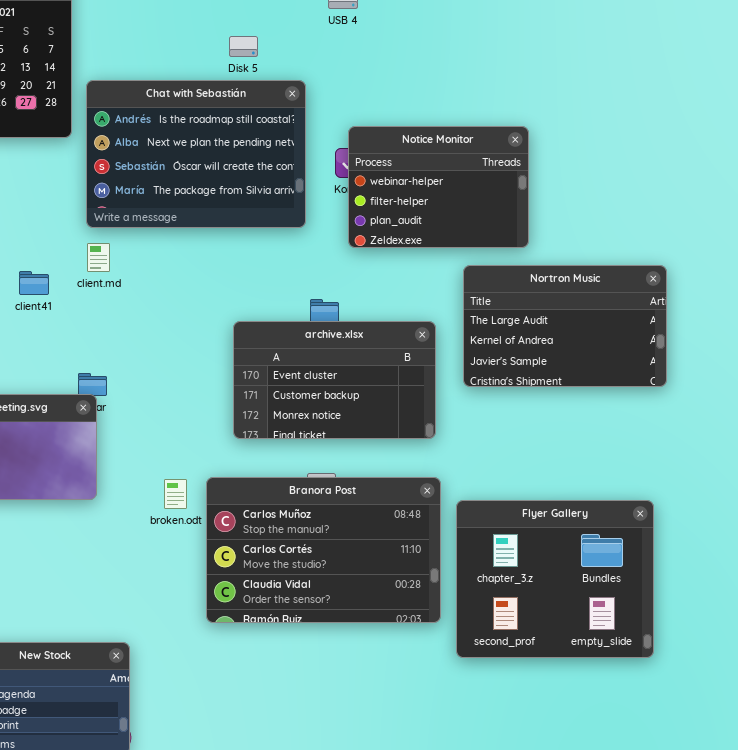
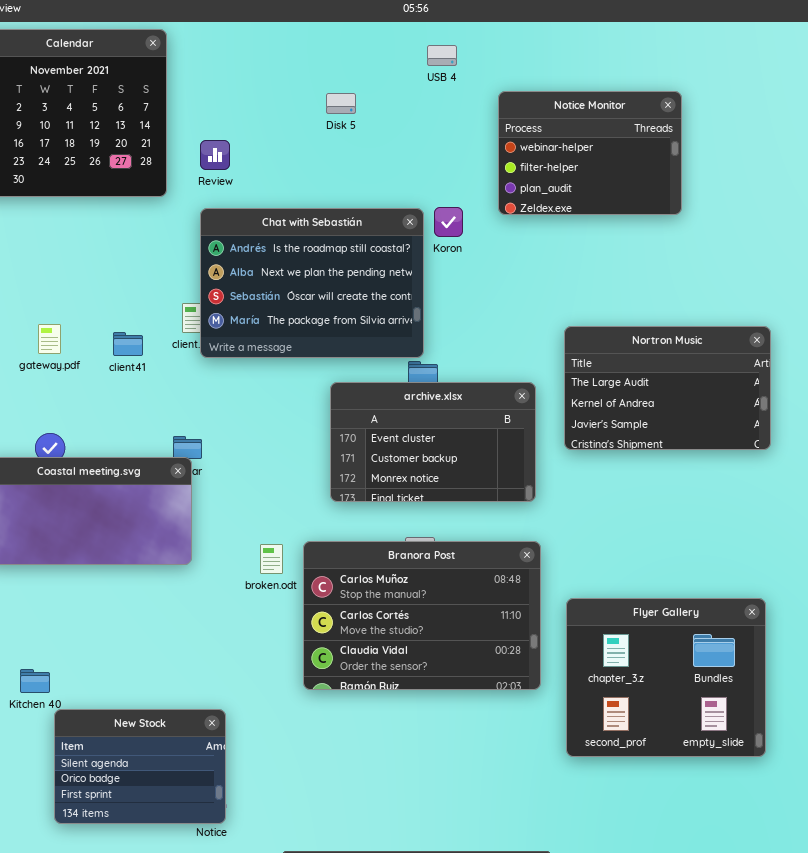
Chat with Sebastián: [86,80,306,228] -> [200,208,424,358], moved
Notice Monitor: [348,126,529,248] -> [498,91,682,215], moved
Flyer Gallery: [456,500,654,658] -> [566,598,766,757], moved

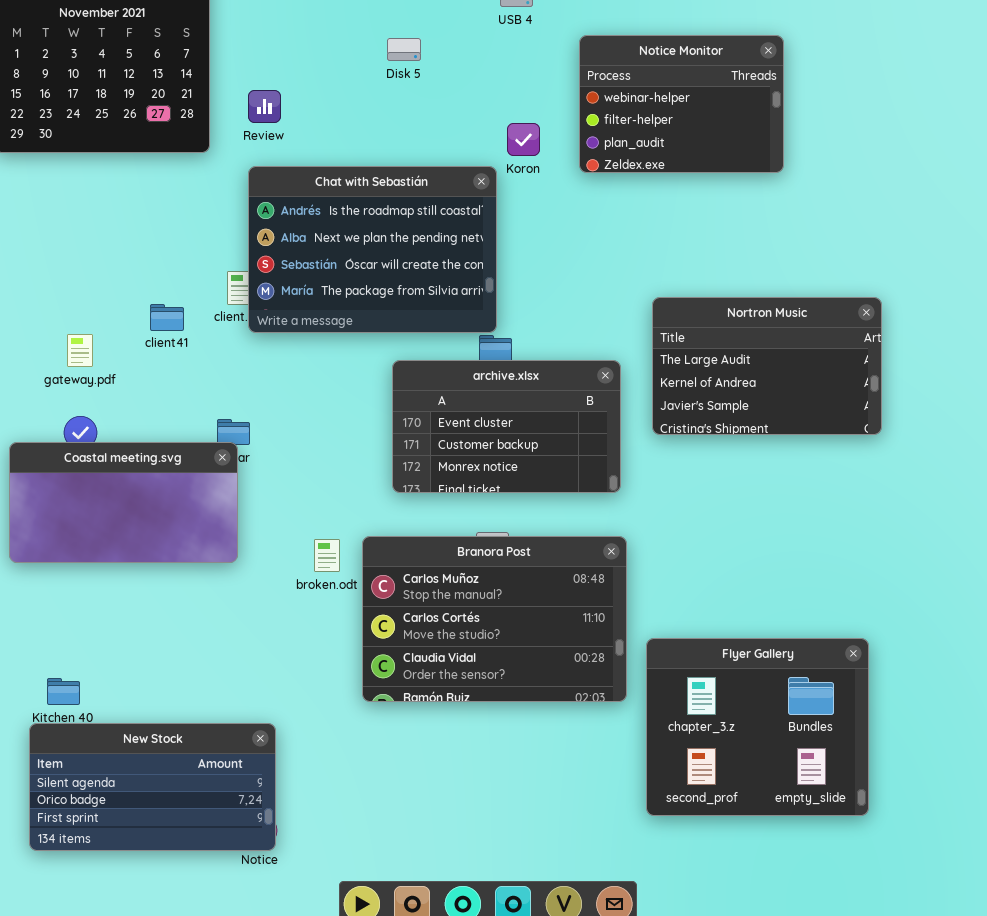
Koron: [434,207,463,237] -> [507,123,540,156], moved
gateway.pdf: [38,324,61,354] -> [67,334,93,367], moved
Flyer Gallery: [566,598,766,757] -> [646,638,869,816], moved
New Stock: [54,709,226,824] -> [29,723,276,851], resized

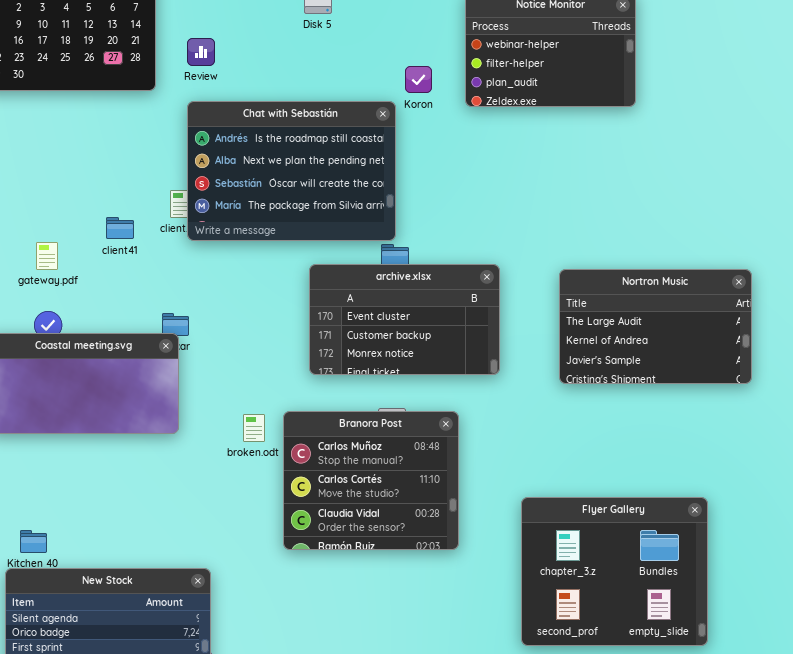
Nortron Music: [652,297,882,435] -> [559,269,752,384], moved
Branora Post: [362,536,627,702] -> [283,411,459,550], resized

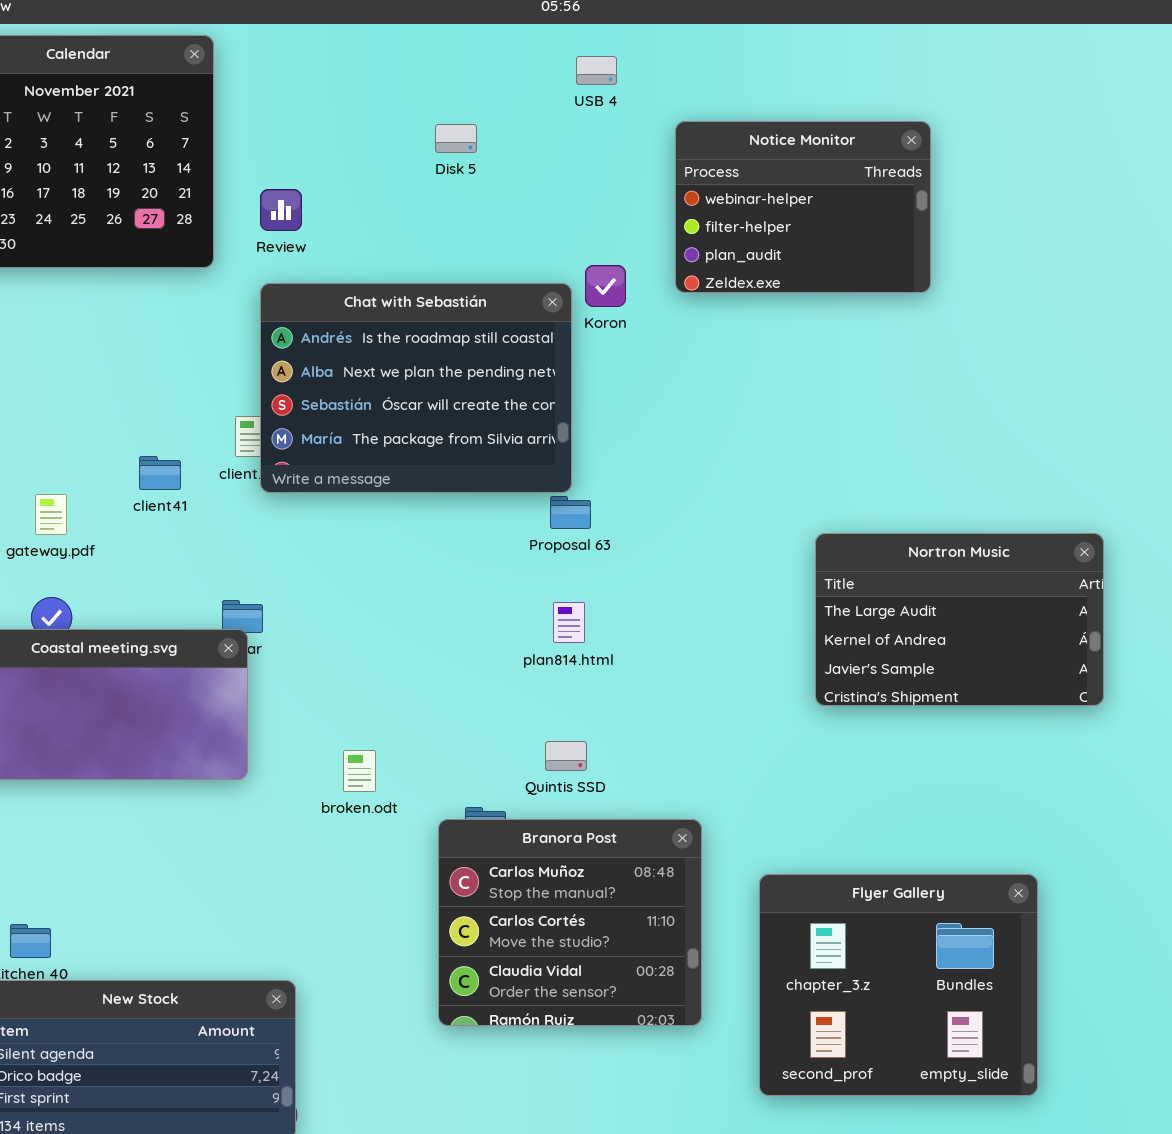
Koron: [405,66,432,93] -> [585,265,626,307], moved
archive.xlsx: [309,264,500,375] -> none, closed
Branora Post: [283,411,459,550] -> [438,819,702,1026], moved

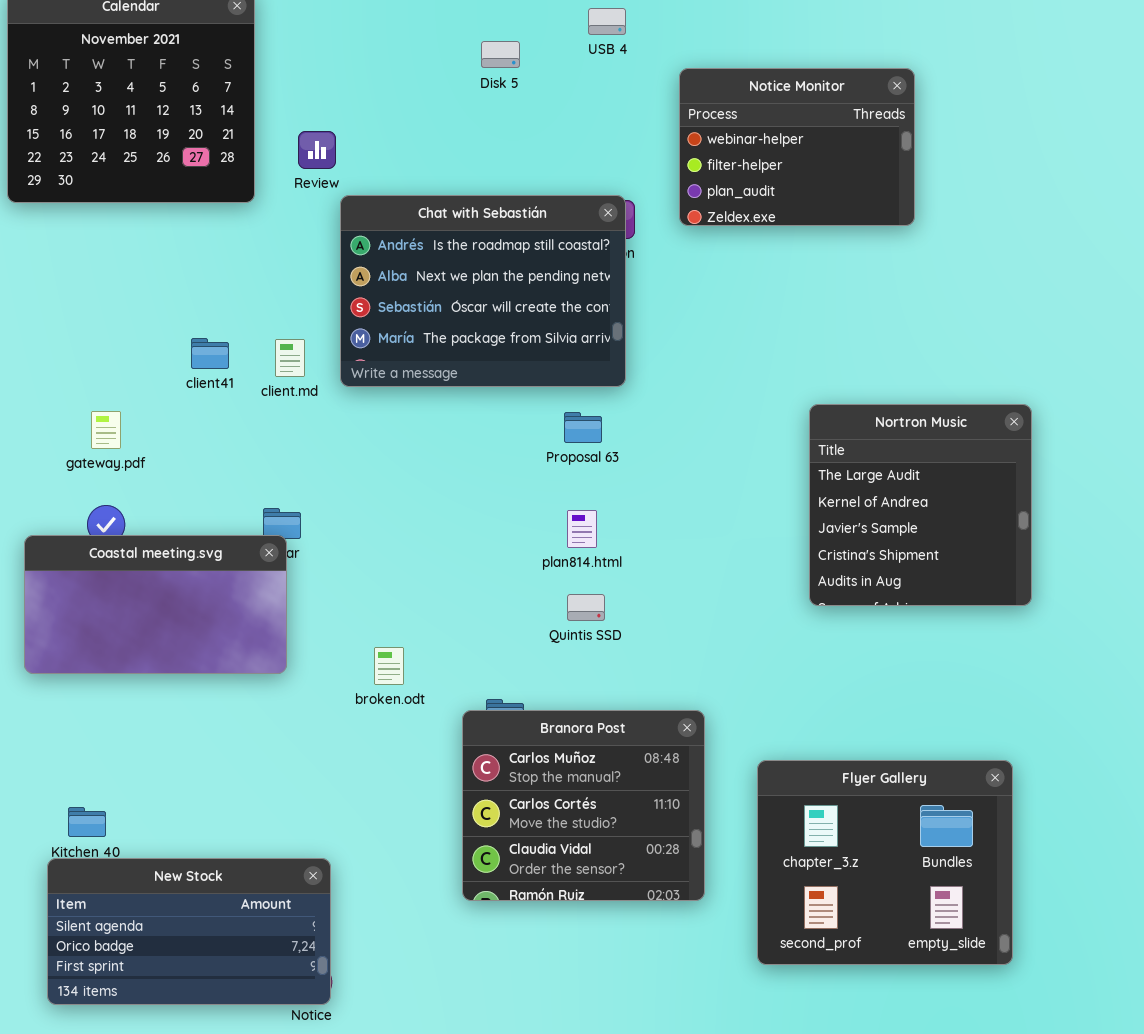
Disk 5: [435,124,477,153] -> [481,41,520,68], moved
Chat with Sebastián: [260,283,572,493] -> [340,195,626,387], moved
client41: [139,456,181,490] -> [191,338,229,369], moved
Nortron Music: [815,533,1104,706] -> [809,404,1032,606], resized
Quintis SSD: [545,741,587,771] -> [567,594,605,621], moved

